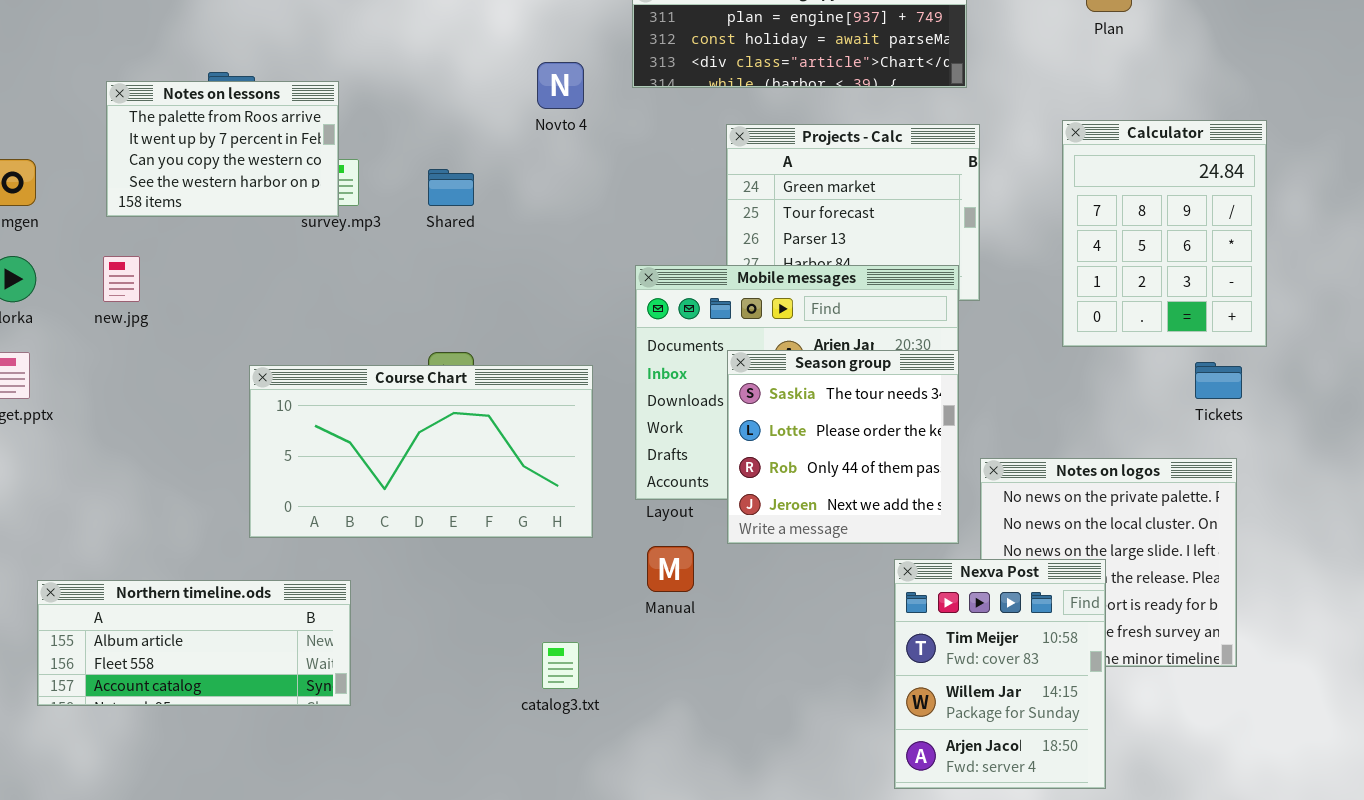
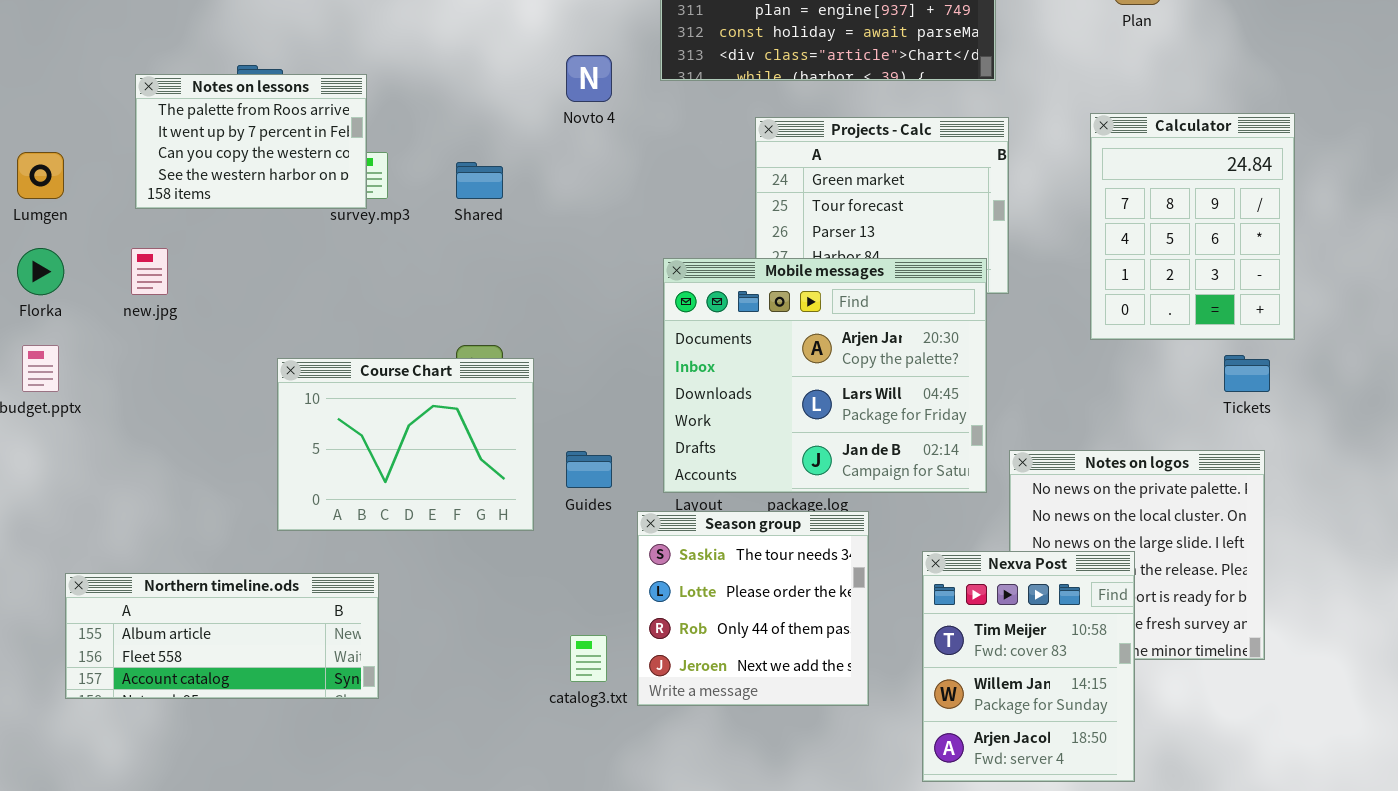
Season group: [727,350,959,544] -> [637,511,869,706], moved
Course Chart: [249,365,593,538] -> [277,358,534,531], resized

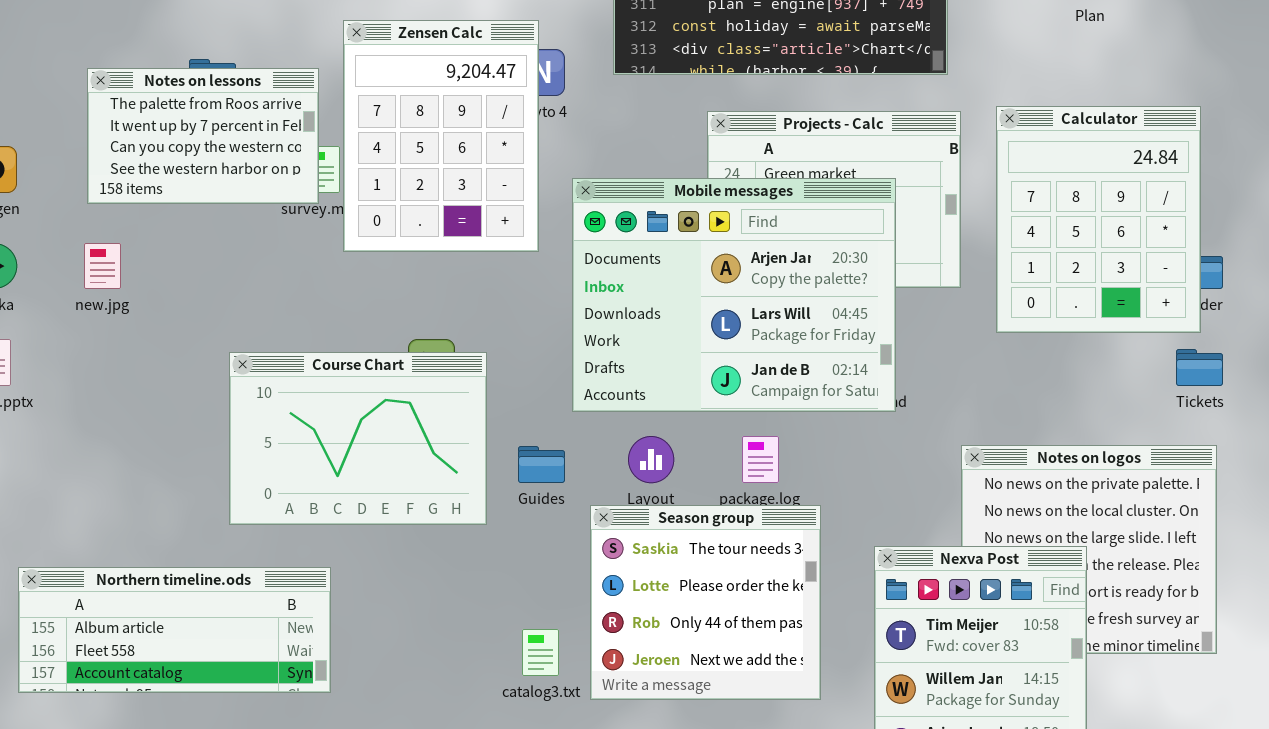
Zensen Calc: none -> [343,20,539,252], opened
Calculator: [1090,113,1295,340] -> [996,106,1201,333], moved
Mobile messages: [663,258,987,493] -> [572,178,896,412], moved

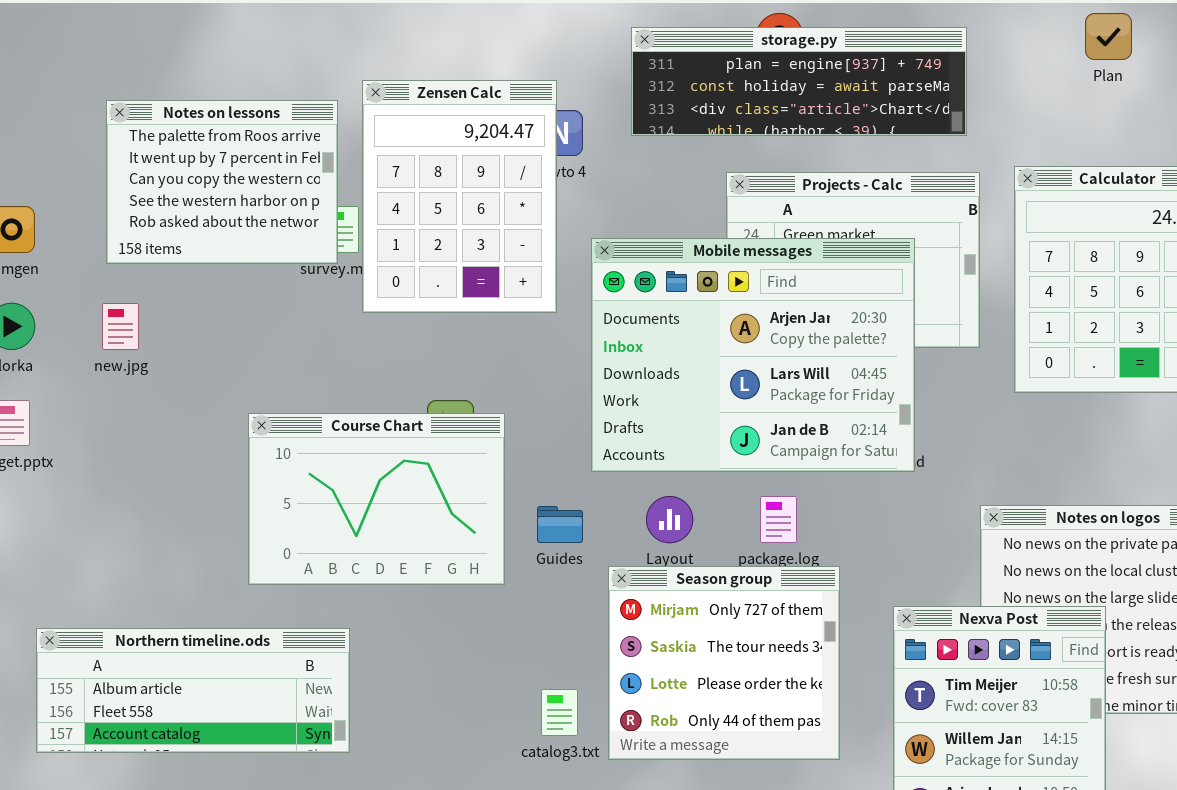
Notes on lessons: [87,68,319,204] -> [106,100,338,264], resized
Season group: [590,505,821,700] -> [608,566,840,760], scrolled up 1 row

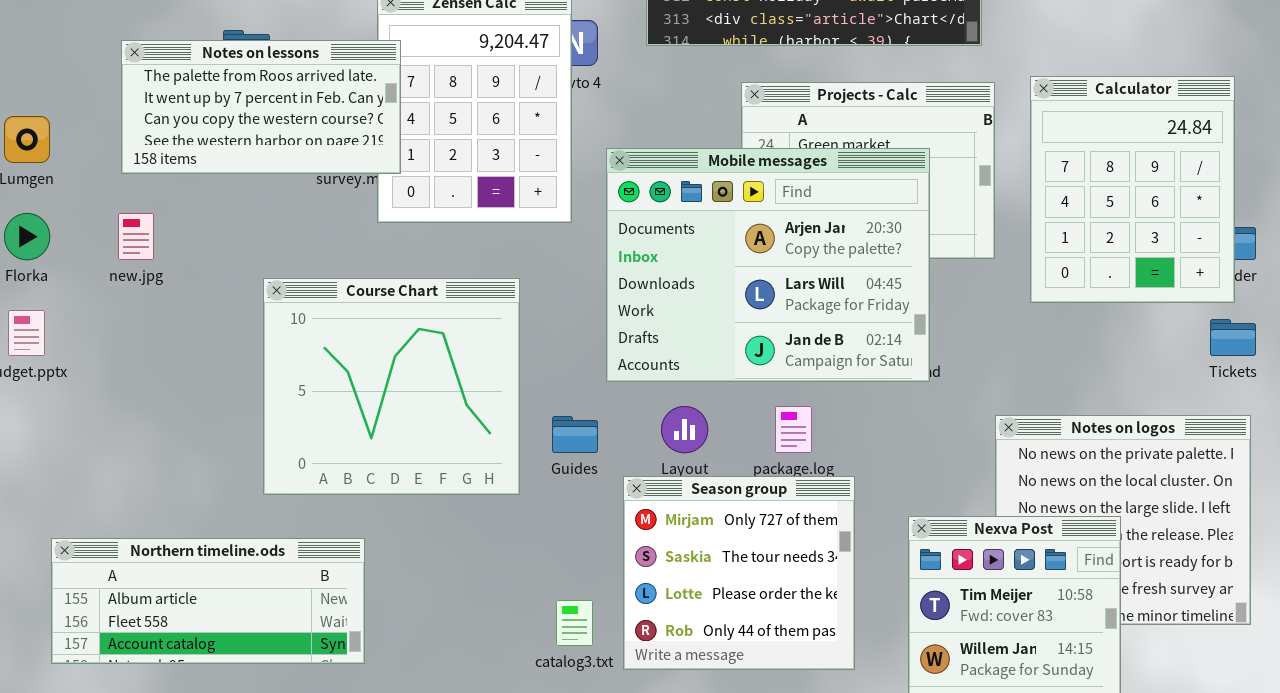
Notes on lessons: [106,100,338,264] -> [121,40,401,174], resized
Course Chart: [248,413,505,585] -> [263,278,520,495], resized

